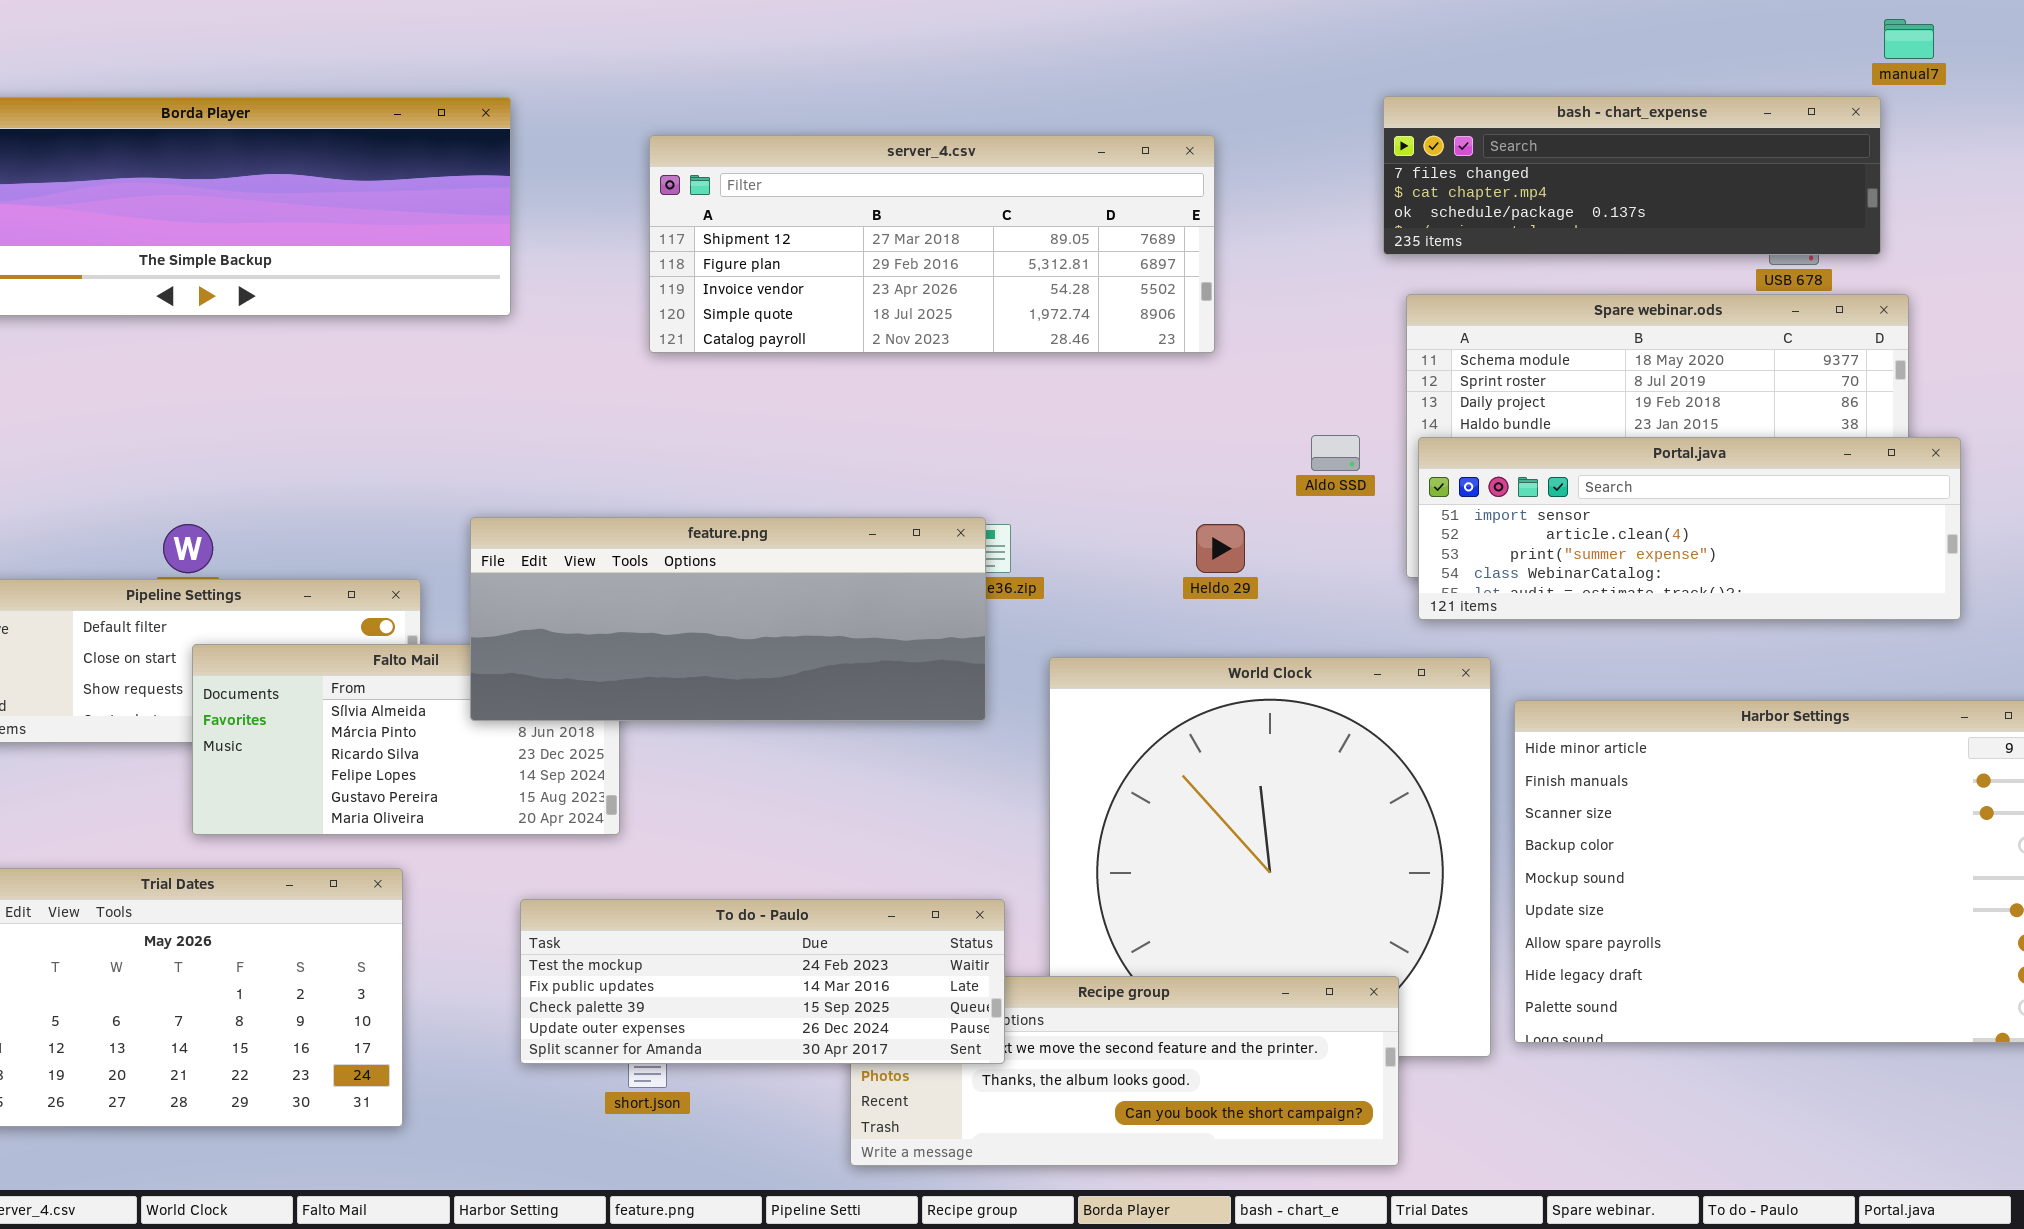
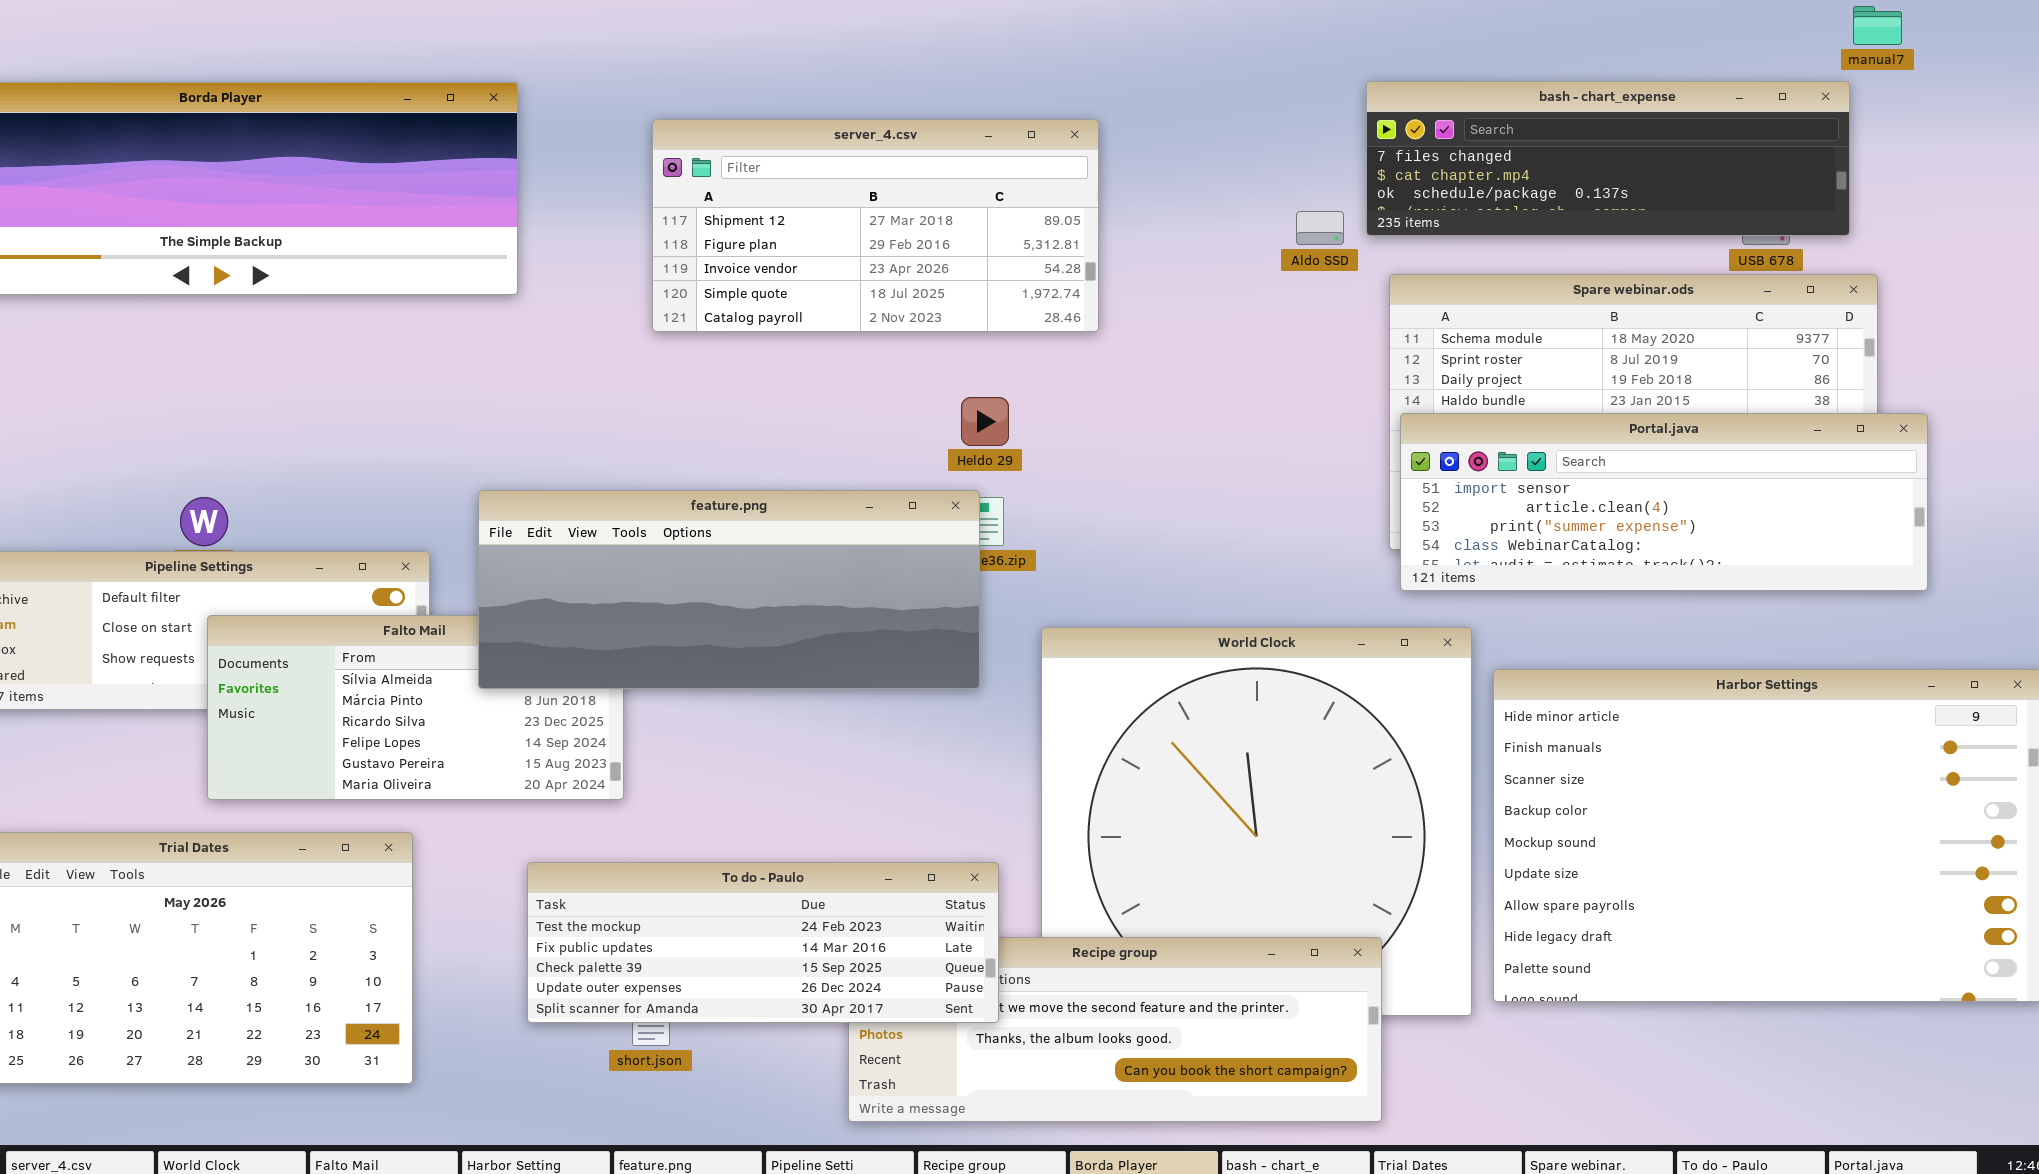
server_4.csv: [649,135,1215,353] -> [652,119,1099,332], resized
Aldo SSD: [1311,435,1360,471] -> [1296,211,1344,245], moved
Heldo 29: [1196,524,1245,573] -> [961,397,1009,446], moved

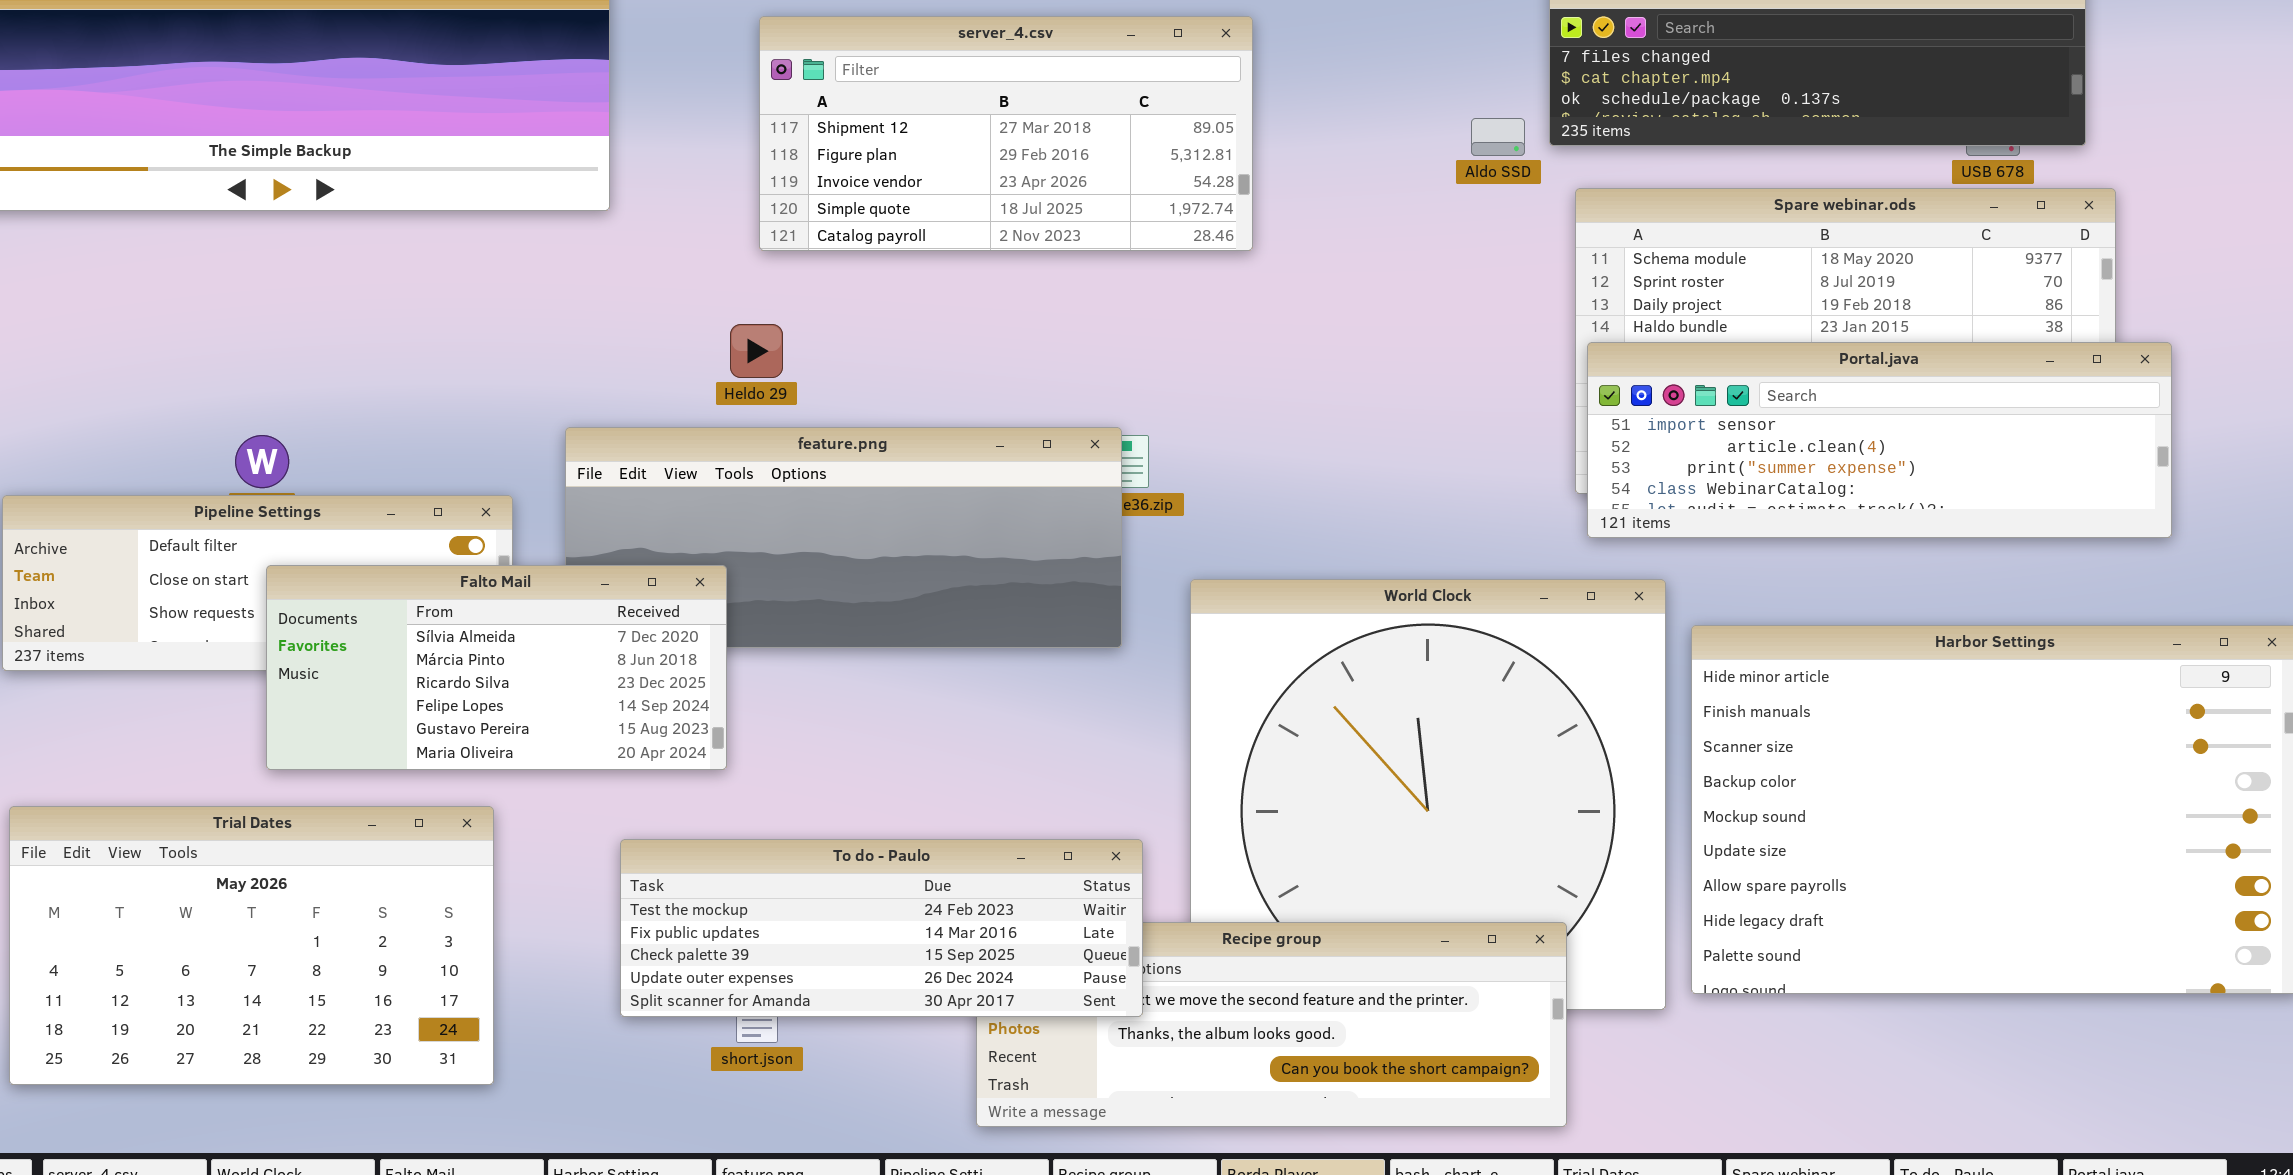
Heldo 29: [961,397,1009,446] -> [730,324,783,378], moved
Falto Mail: [207,615,624,800] -> [266,565,727,770], raised

